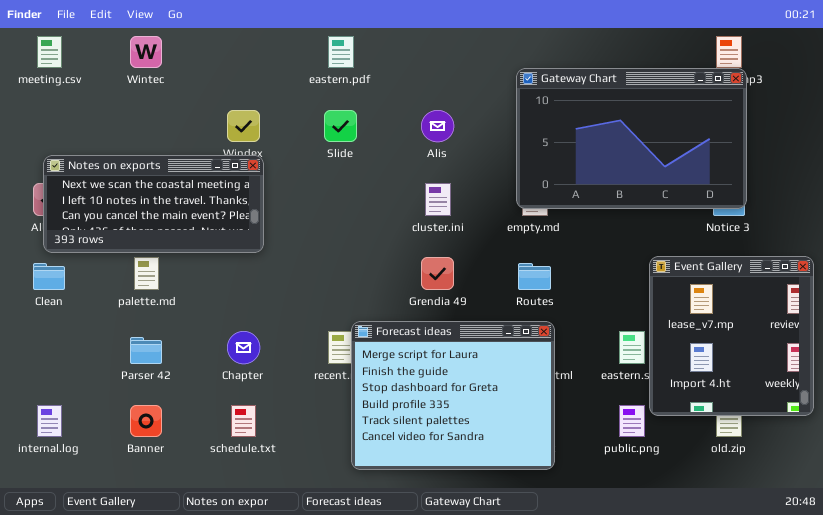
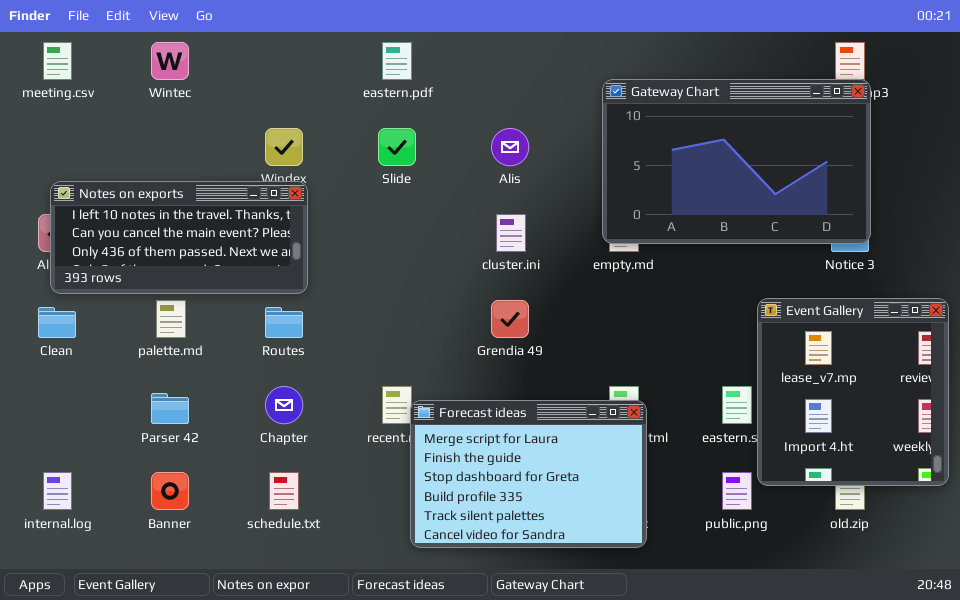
Notes on exports: [43,155,264,253] -> [50,181,308,294], scrolled down 1 row
Routes: [518,263,551,290] -> [265,307,303,338], moved
Forecast ideas: [351,321,555,470] -> [410,400,647,548], resized

